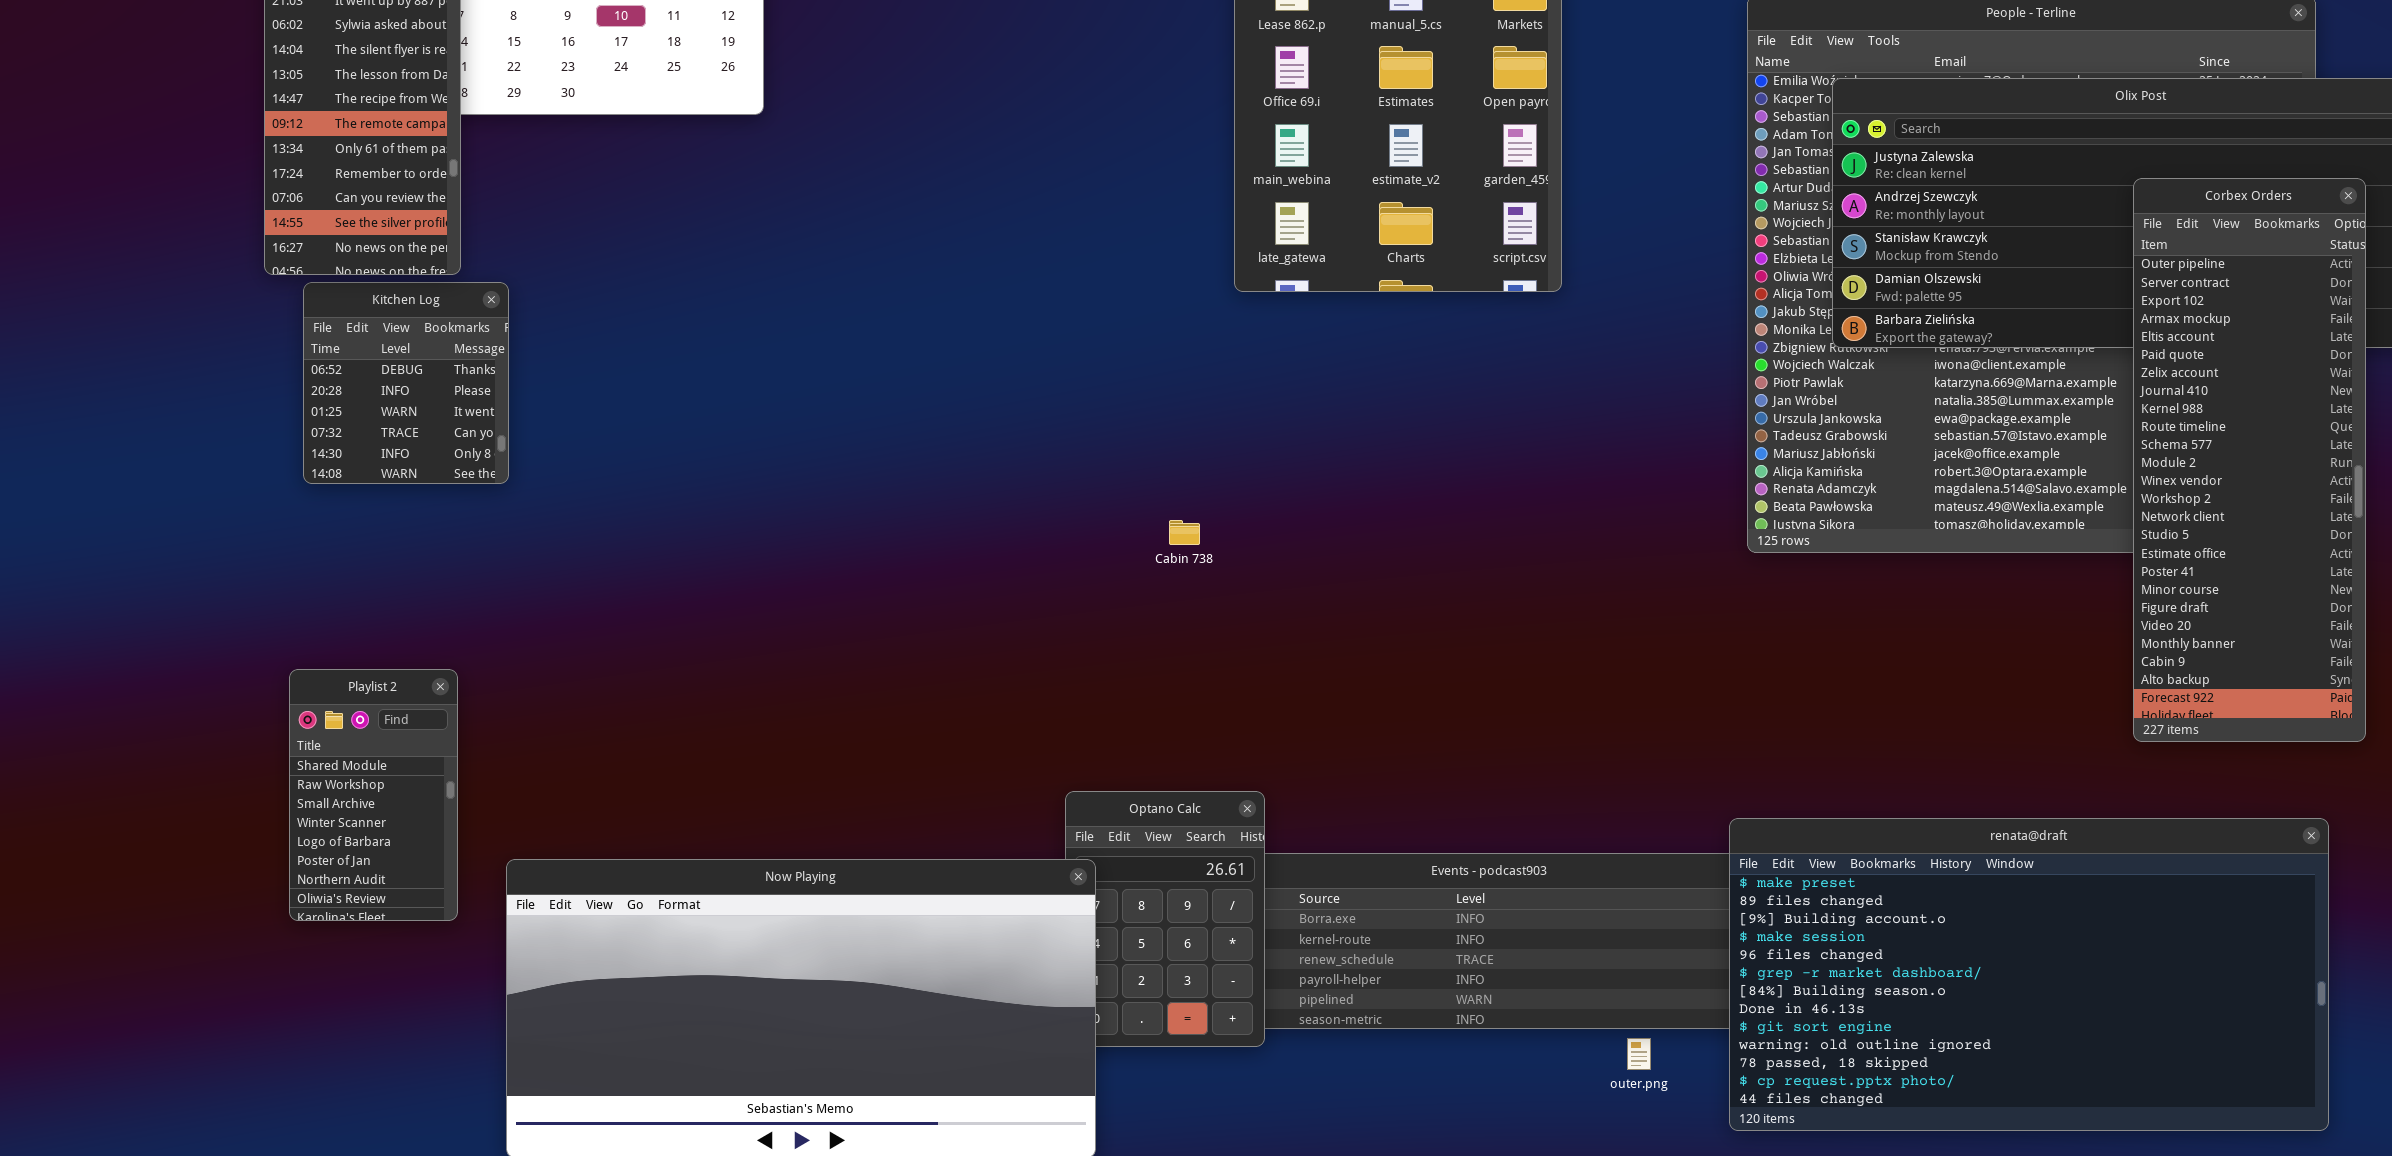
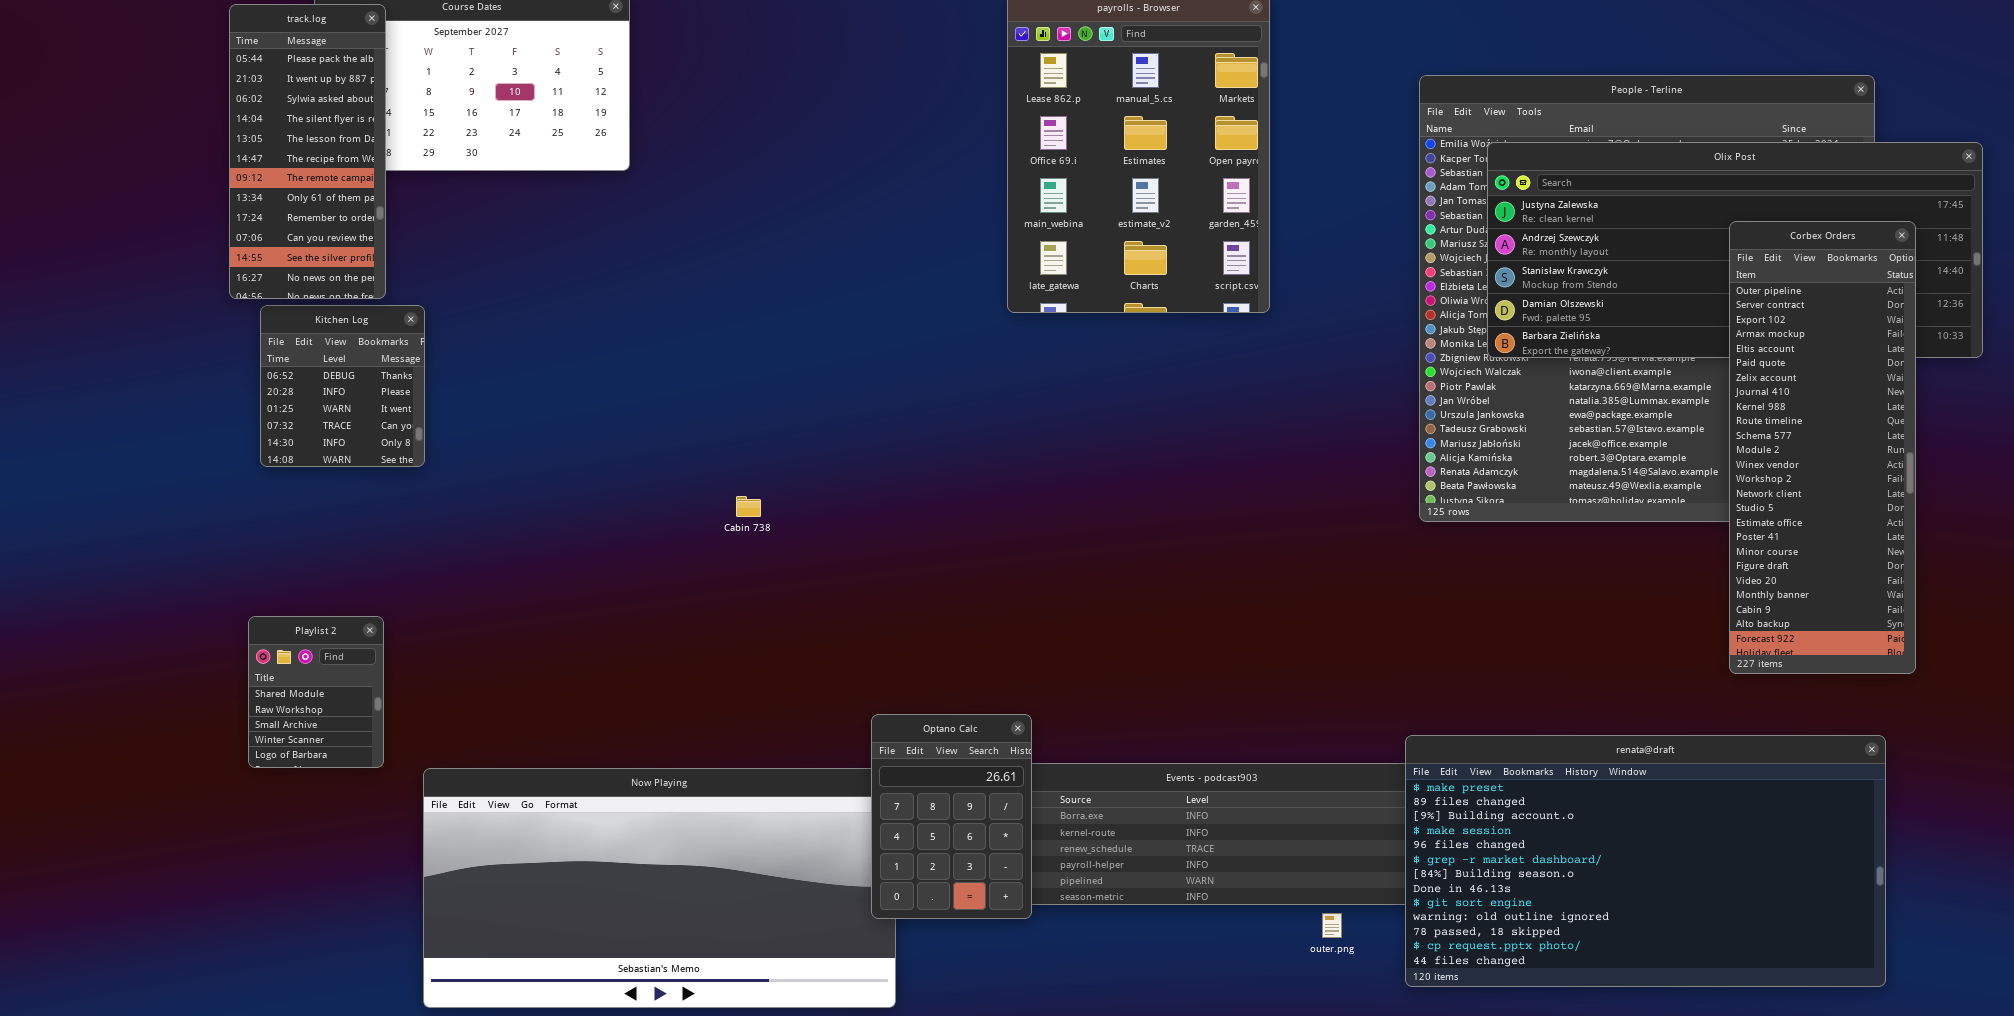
Cabin 738: [1169,520,1200,545] -> [736,496,761,517], moved
Playlist 2: [289,669,458,921] -> [248,616,384,768], resized
Optano Calc: [1065,791,1265,1047] -> [871,714,1032,919], raised

